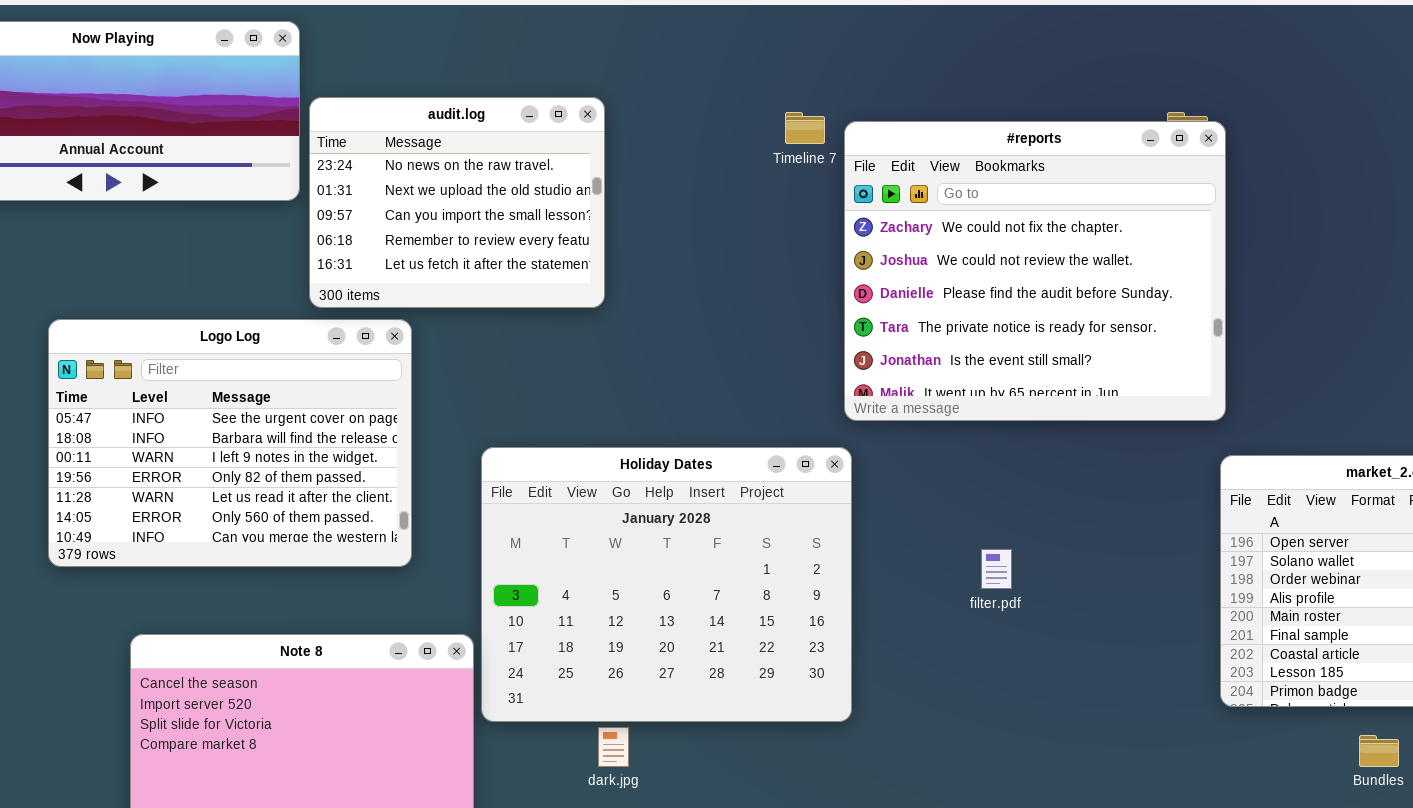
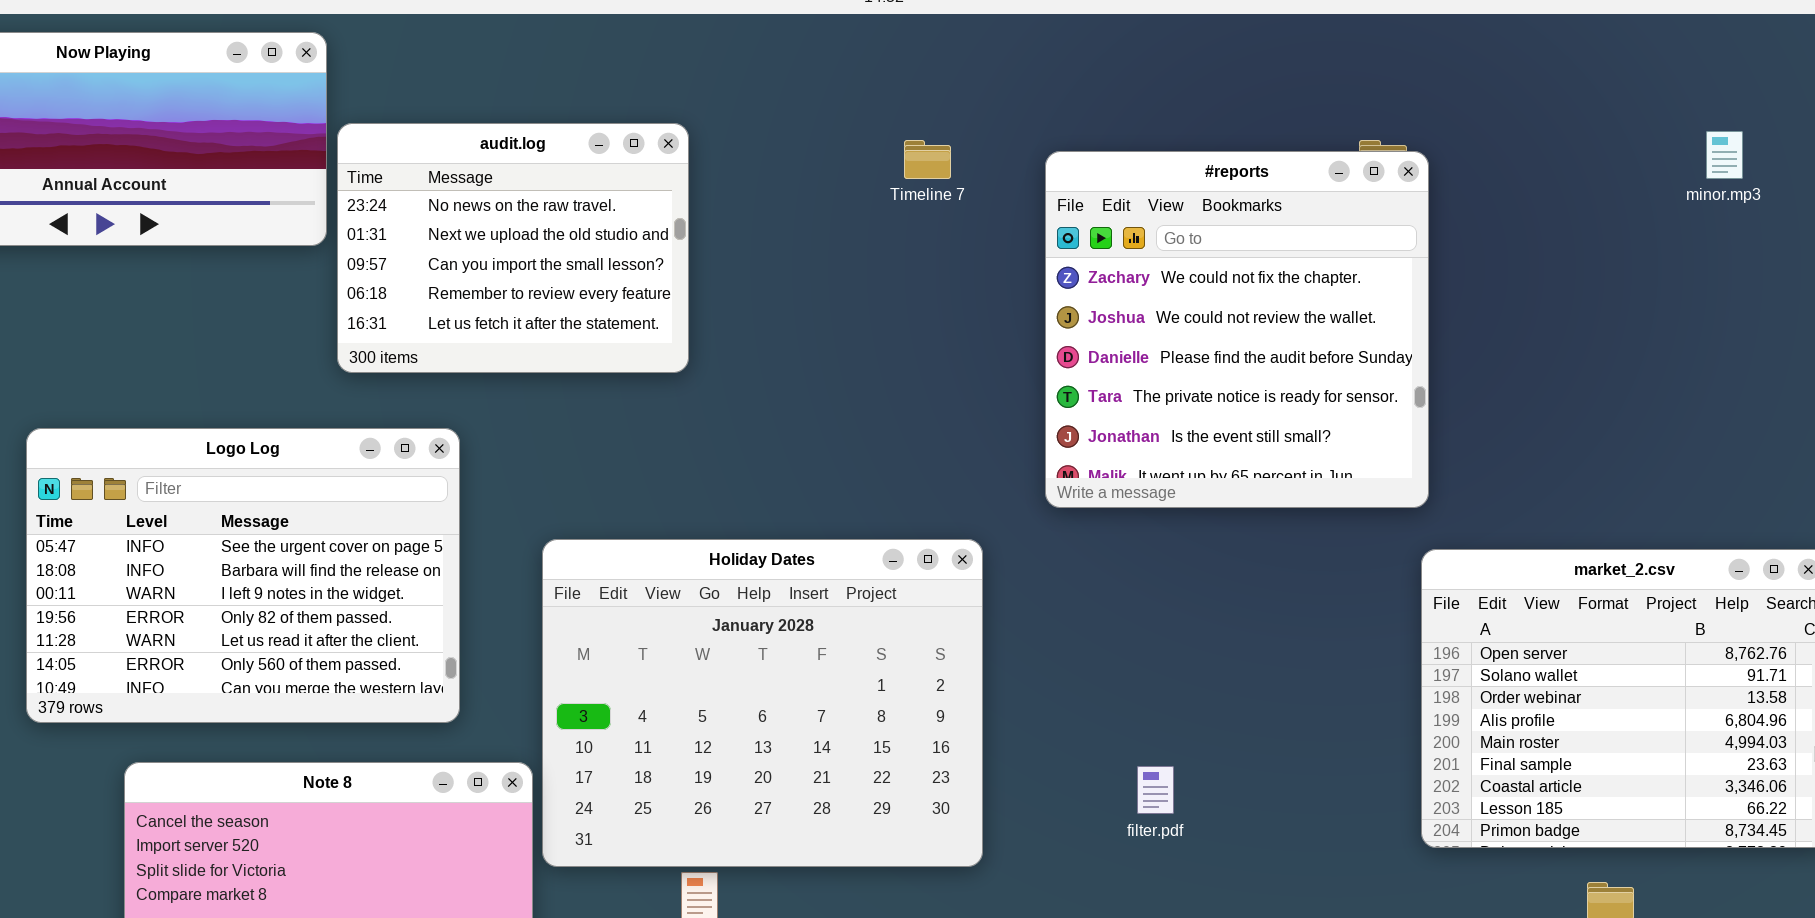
#reports: [844,121,1226,421] -> [1045,151,1429,508], resized
Logo Log: [48,319,412,567] -> [26,428,460,723], moved
filter.pdf: [981,549,1012,589] -> [1137,766,1174,814], moved

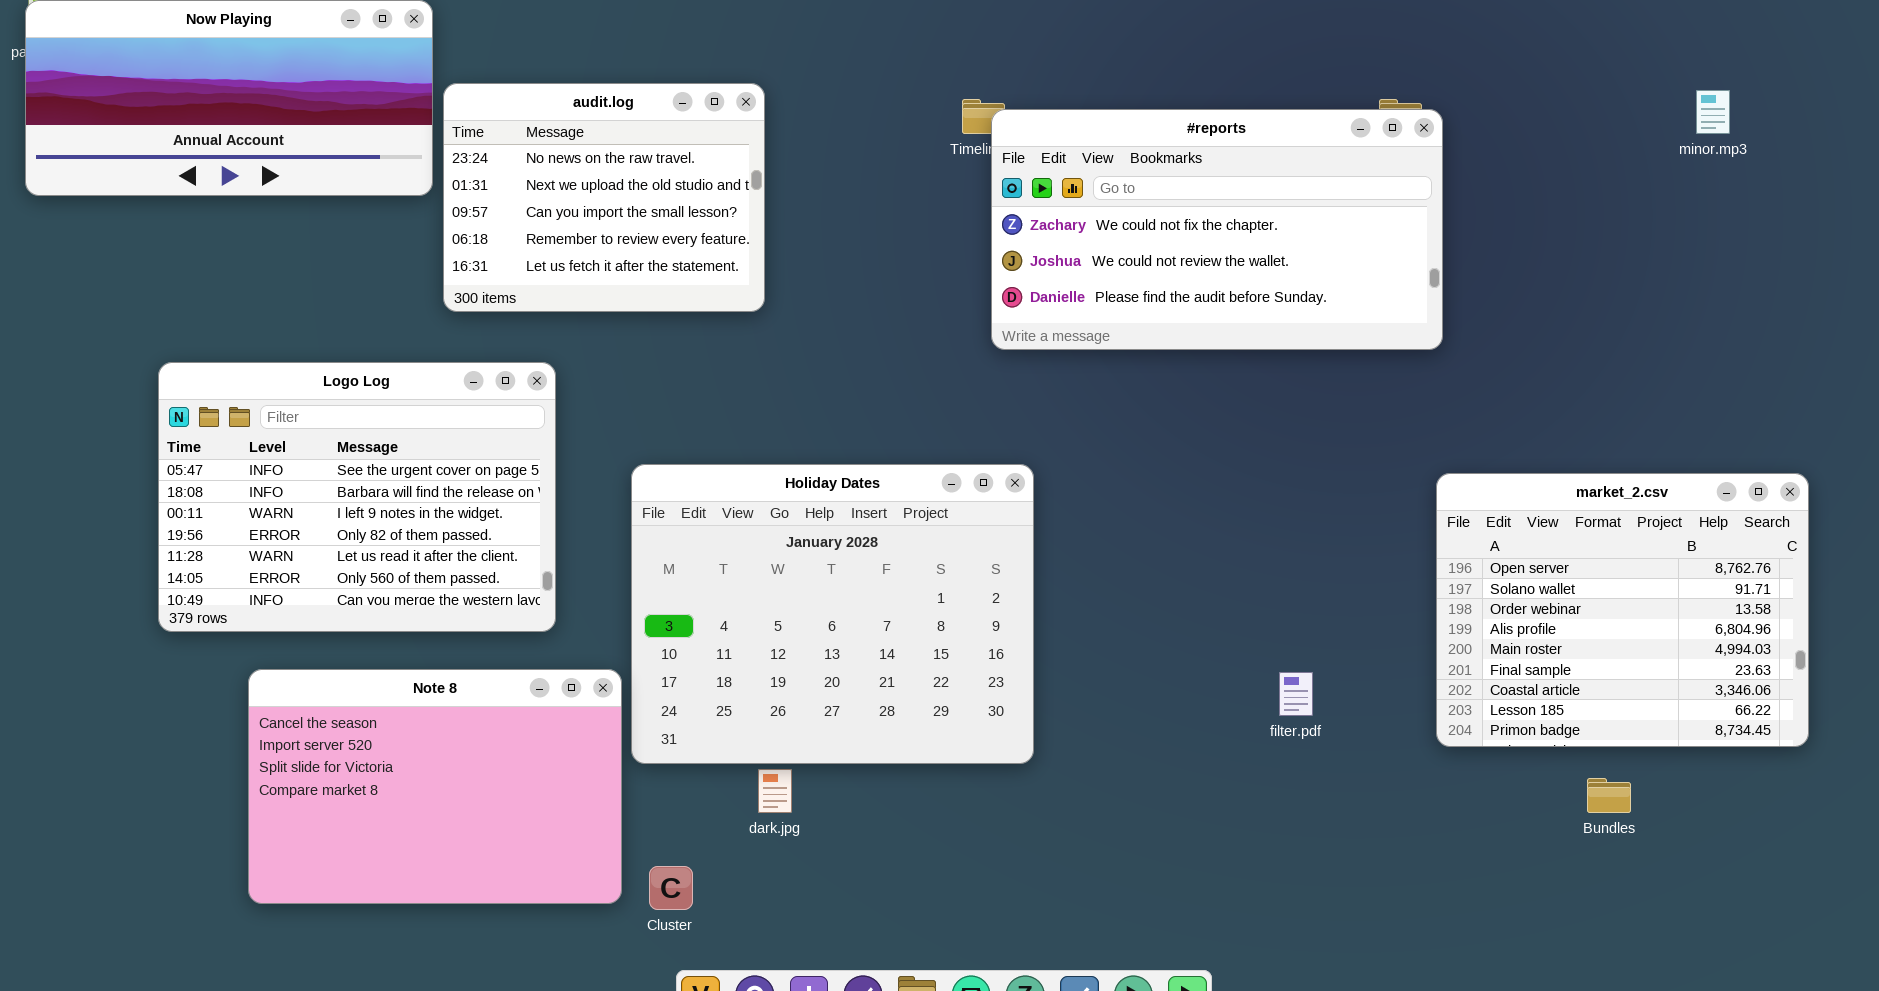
#reports: [1045,151,1429,508] -> [991,109,1443,350], resized
filter.pdf: [1137,766,1174,814] -> [1279,672,1313,716], moved

